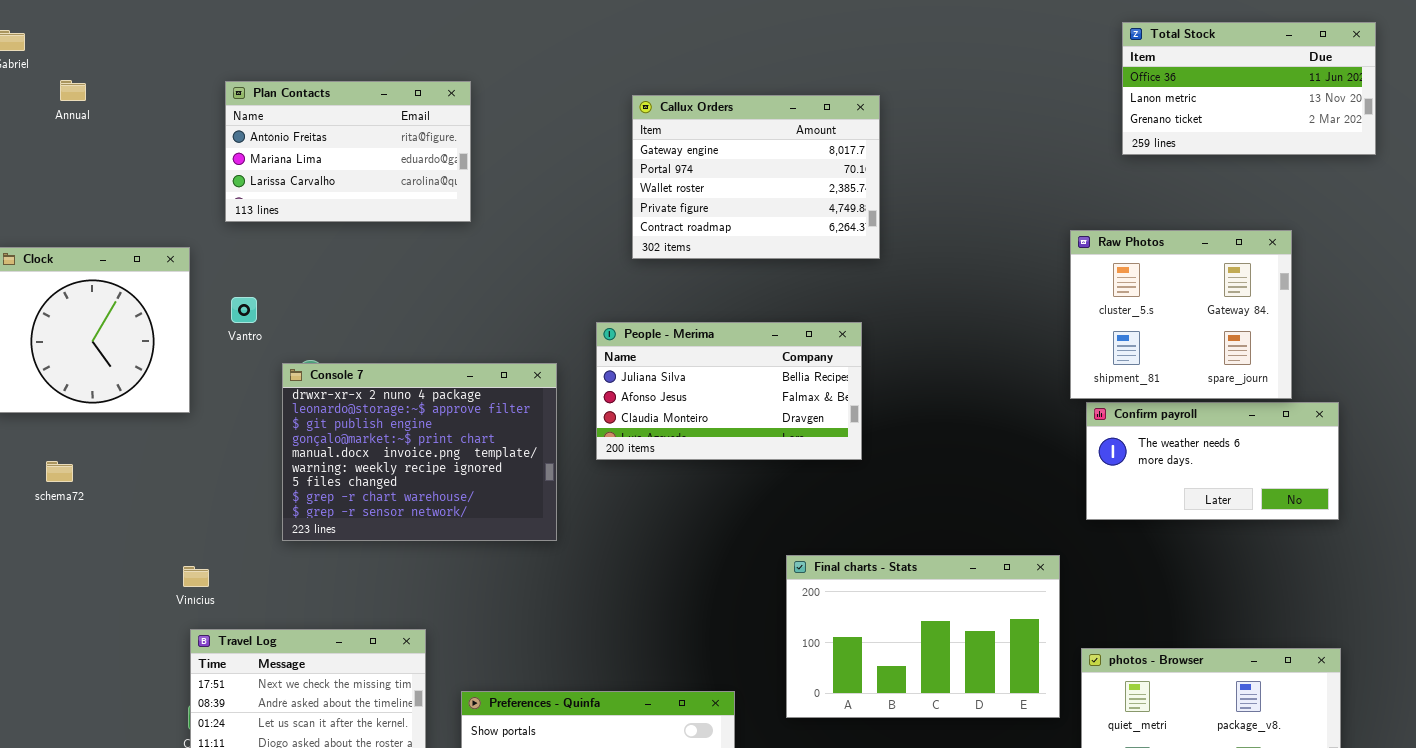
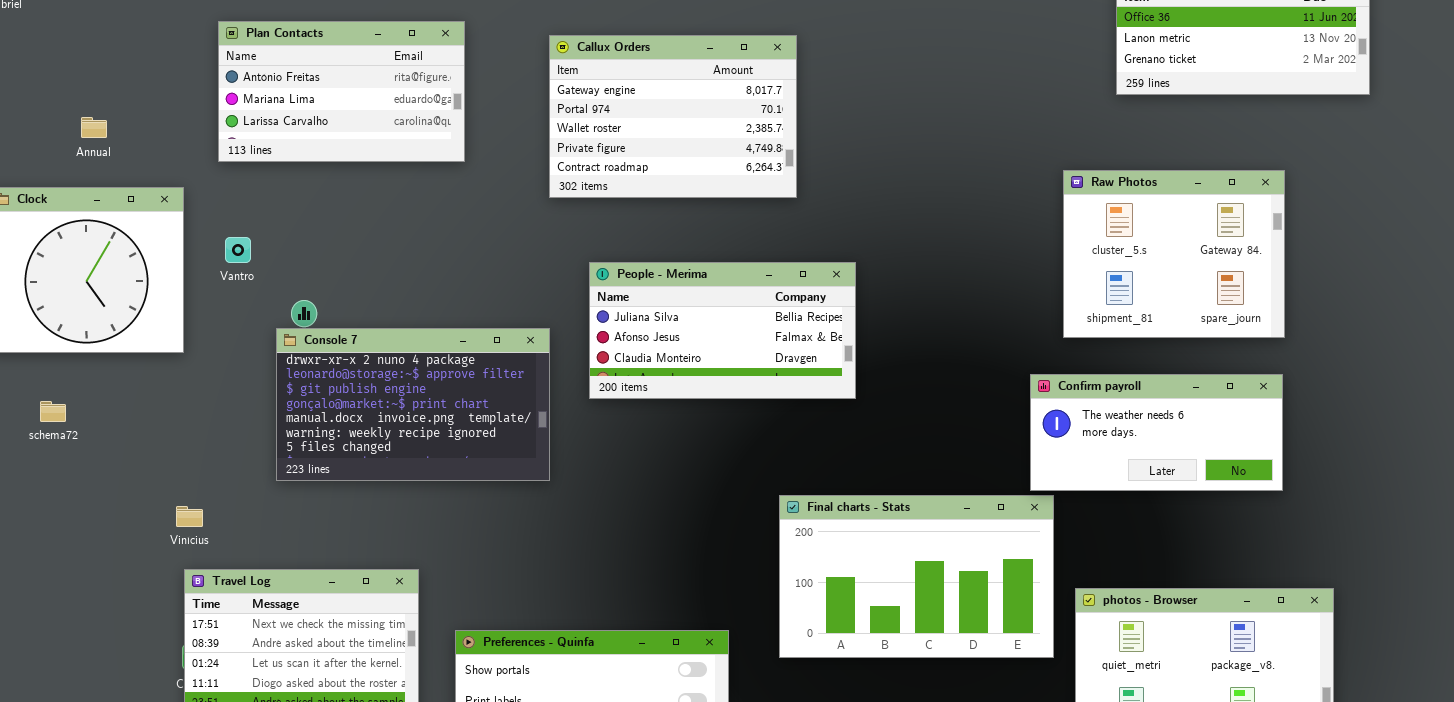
Annual: [60,80,86,101] -> [81,117,107,138], moved
Callux Orders: [632,95,880,259] -> [549,35,797,198], moved
Console 7: [282,363,557,541] -> [276,328,550,481], resized
Confirm payroll: [1086,402,1339,520] -> [1030,374,1283,491], moved

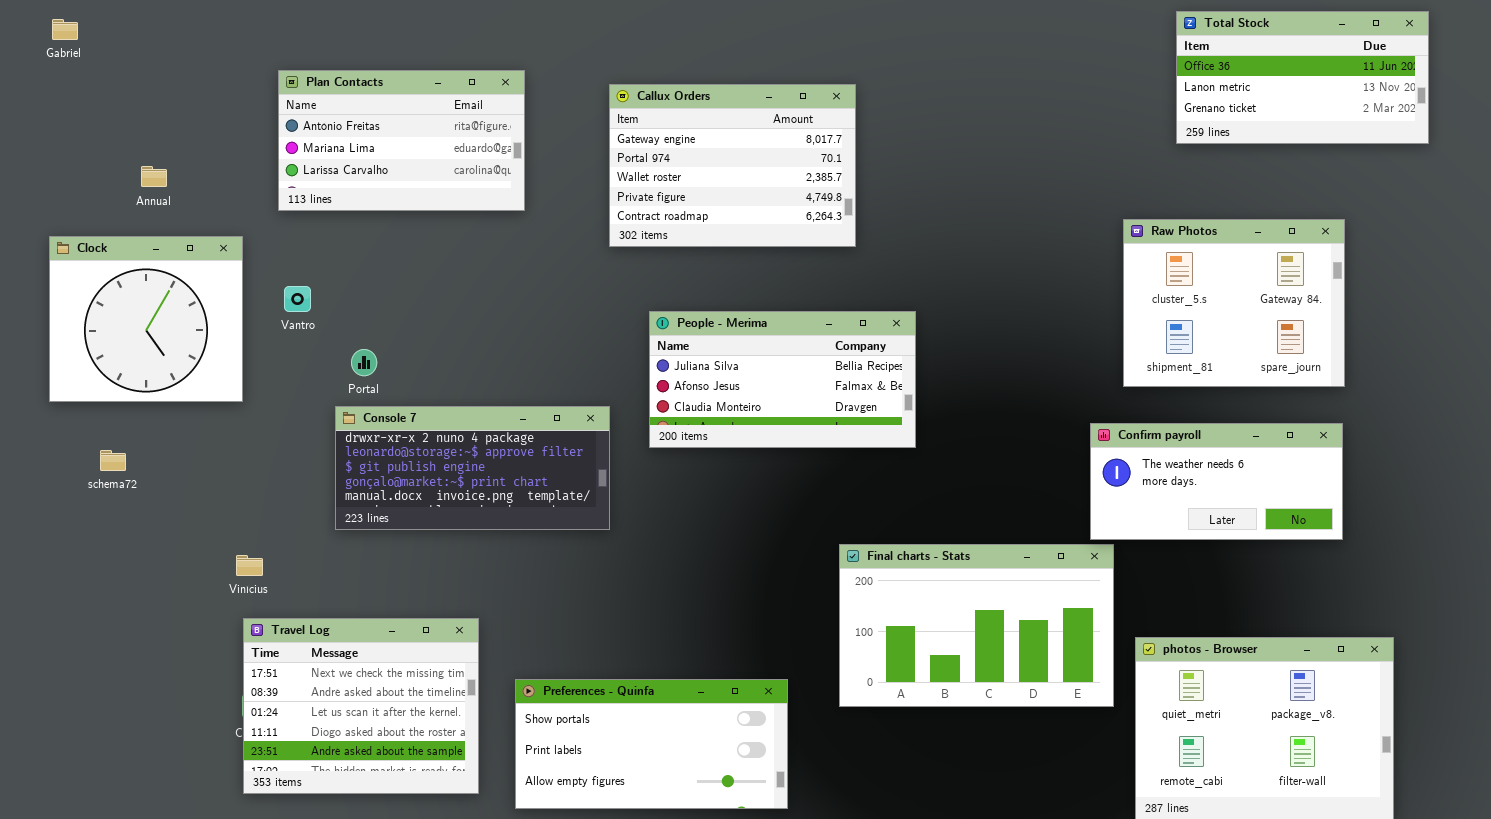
Console 7: [276,328,550,481] -> [335,406,610,530], resized

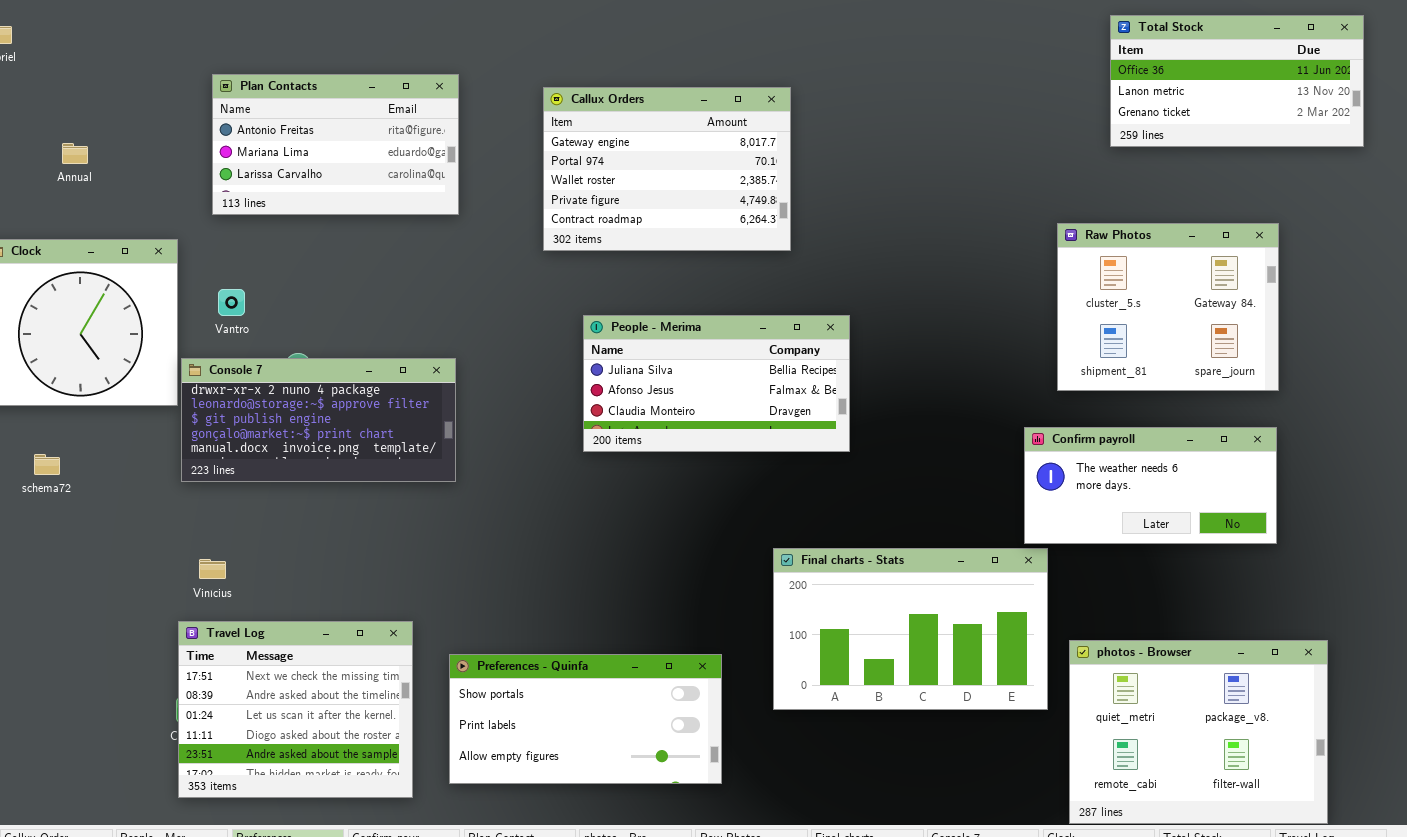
Annual: [141,166,167,187] -> [62,143,88,164], moved
Console 7: [335,406,610,530] -> [181,358,456,482], moved
Vinícius: [236,555,263,576] -> [199,559,226,579], moved
Preferences - Quinfa: [515,679,788,809] -> [449,654,722,784], moved

